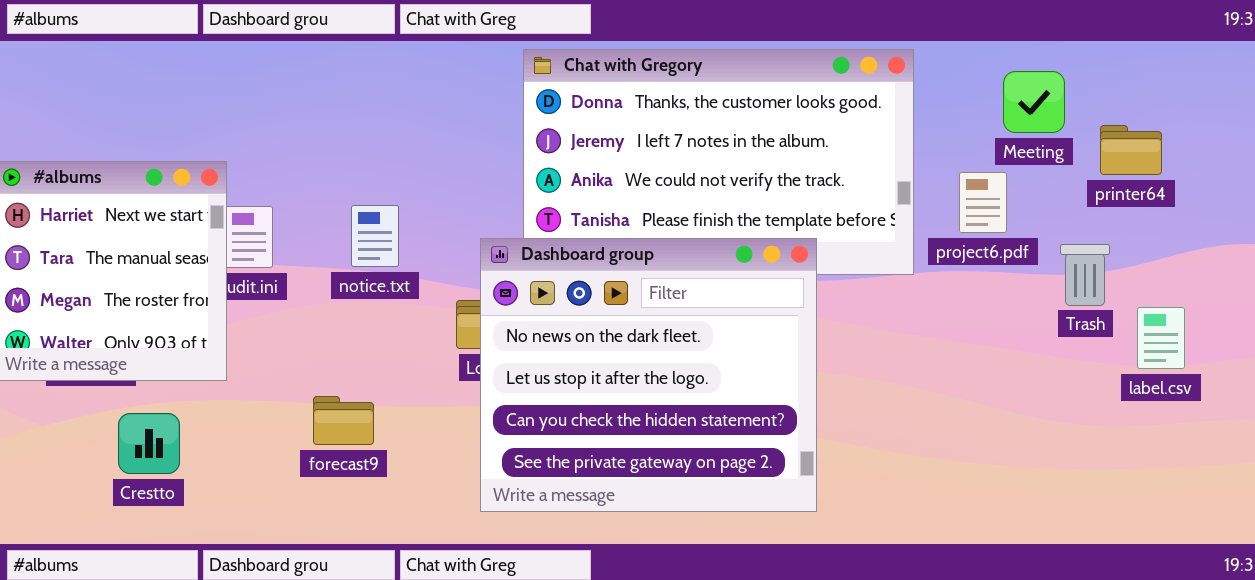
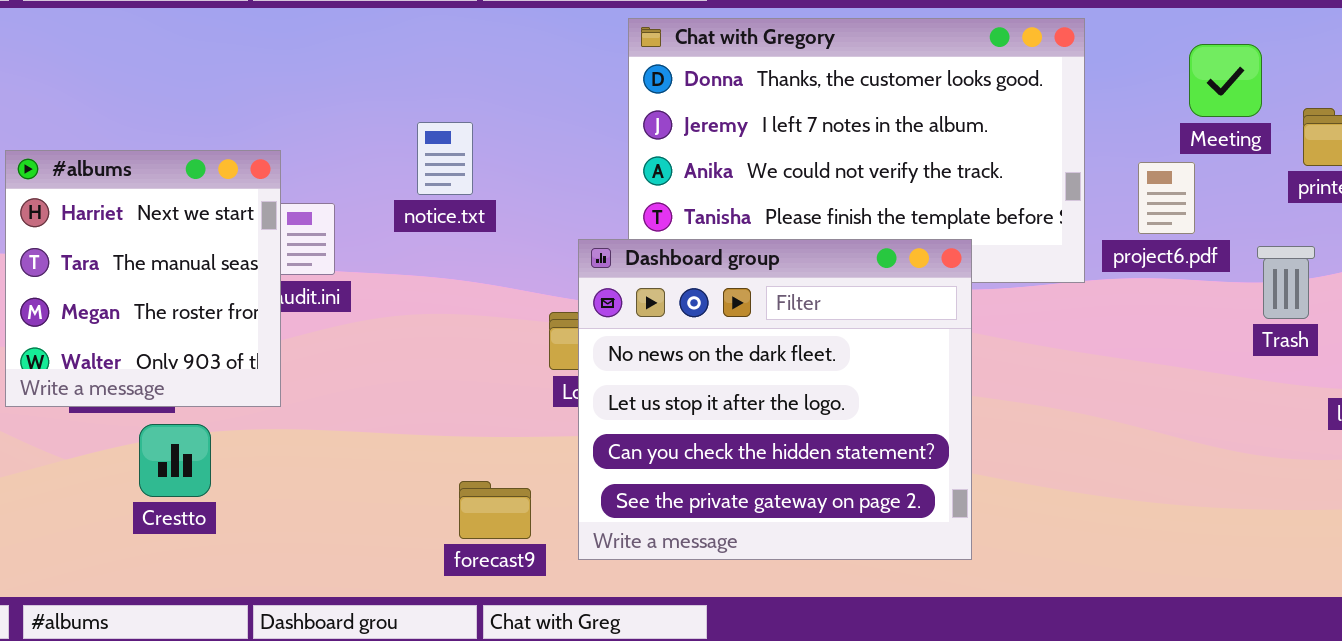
notice.txt: [351,205,399,267] -> [417,122,473,195], moved
forecast9: [313,396,374,445] -> [459,481,531,539], moved
Crestto: [118,413,180,474] -> [139,424,211,497], moved

